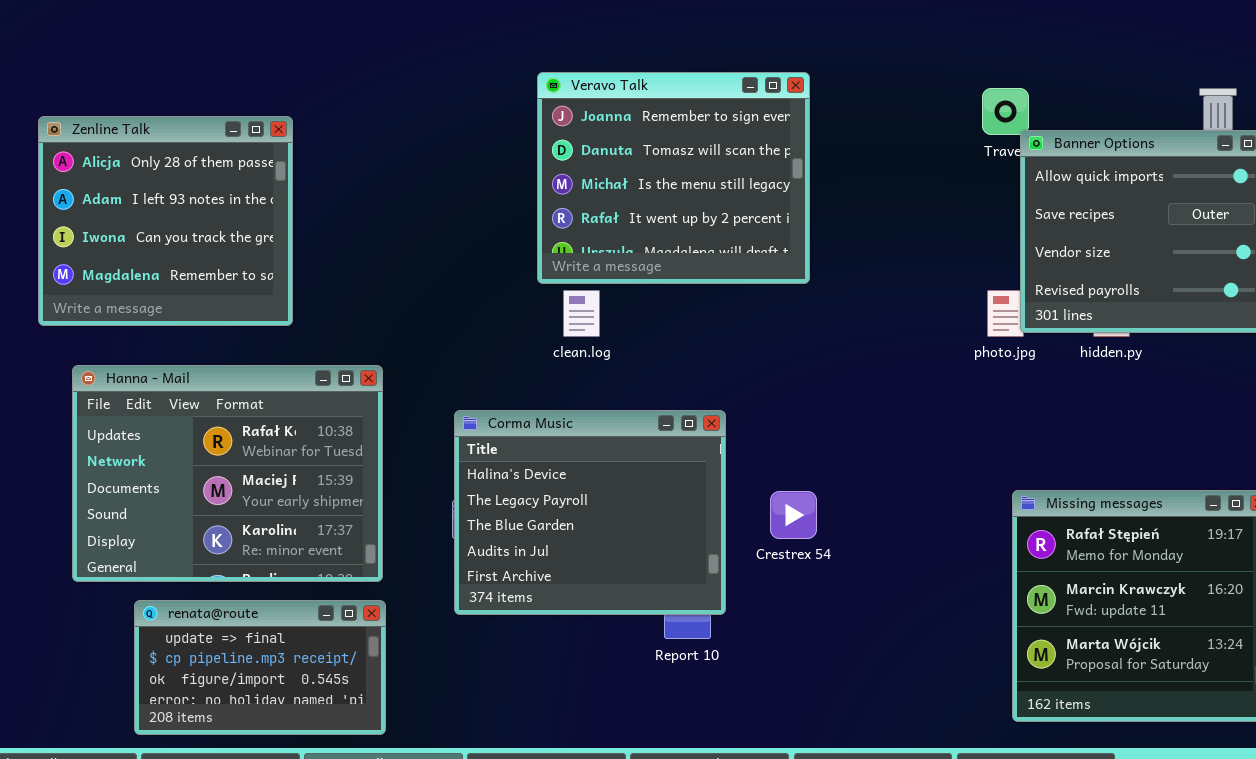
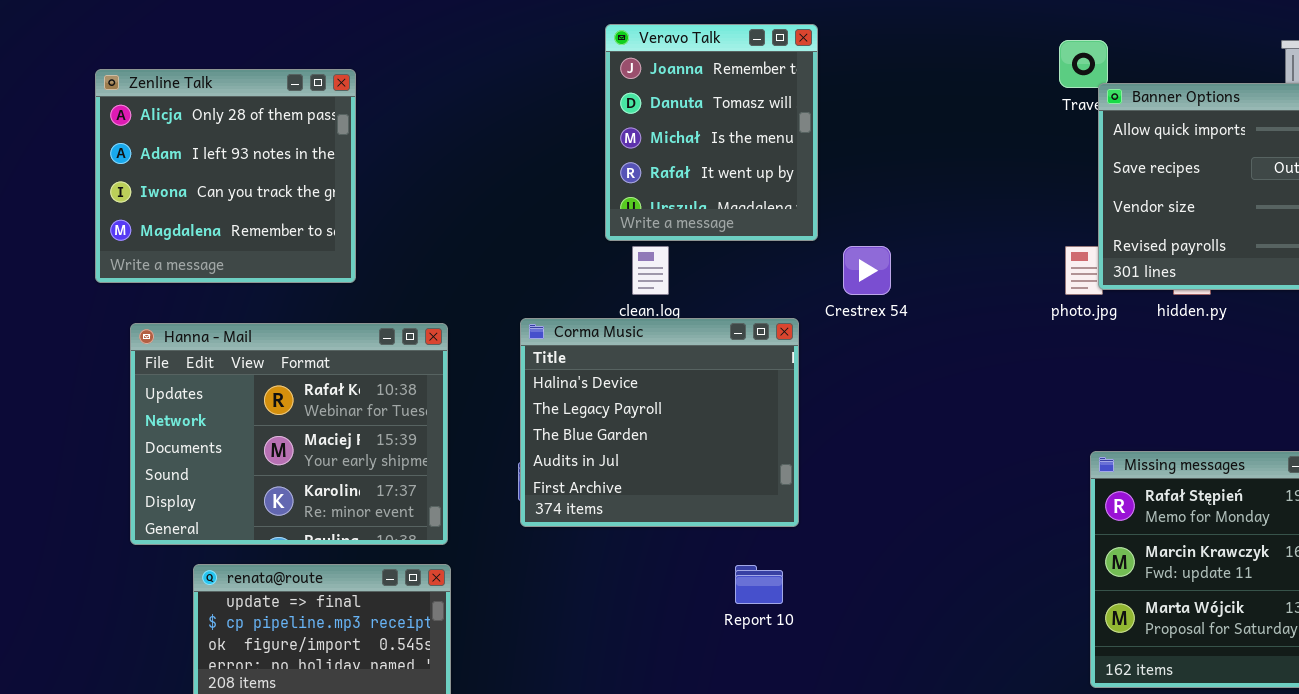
Veravo Talk: [537,72,810,284] -> [605,24,818,241], resized
Corma Music: [454,410,726,615] -> [520,318,799,527], moved
Crestrex 54: [770,491,817,539] -> [843,246,891,295], moved

